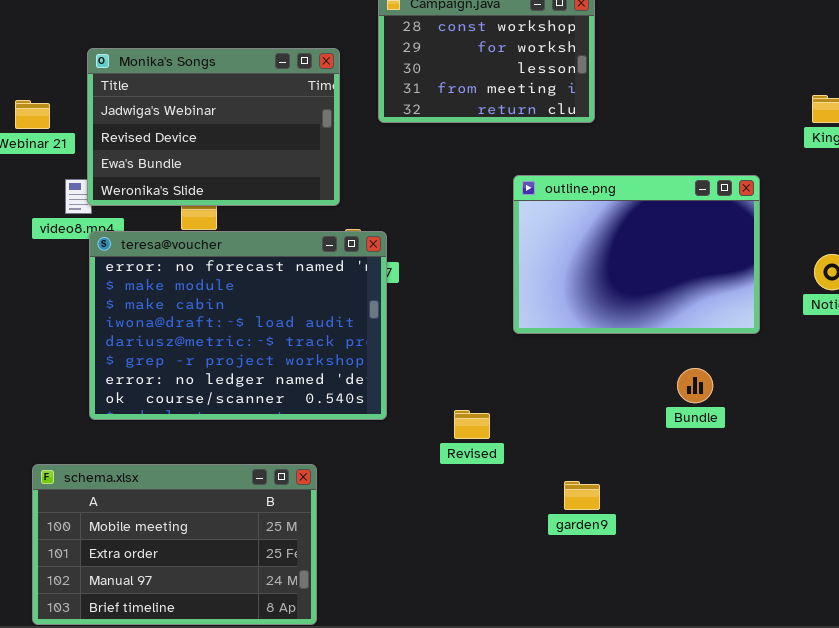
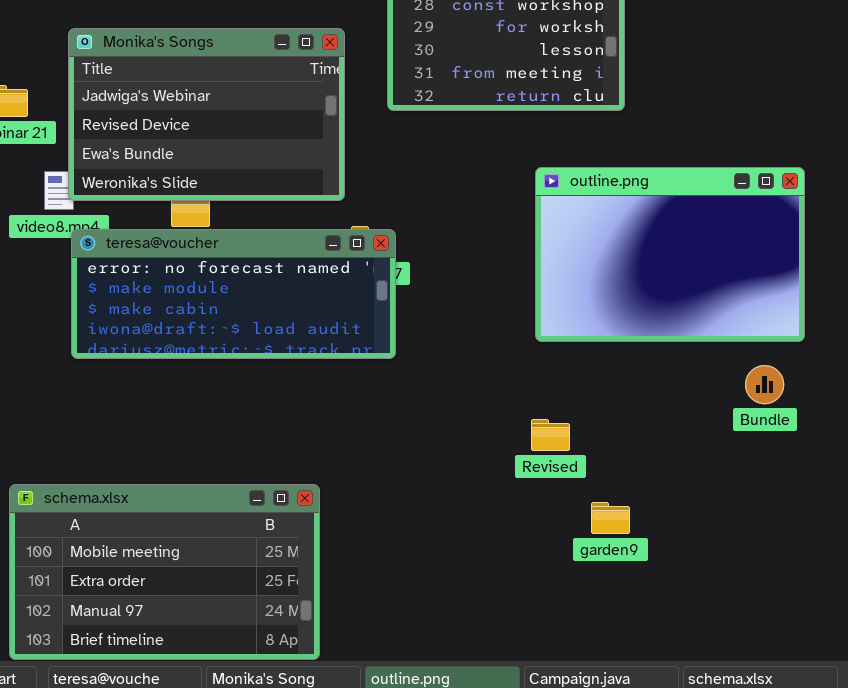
teresa@voucher: [89,231,387,420] -> [71,229,396,359], resized
Bundle: [677,368,713,403] -> [745,365,784,404], moved
Revised: [454,410,490,439] -> [531,419,570,451], moved

